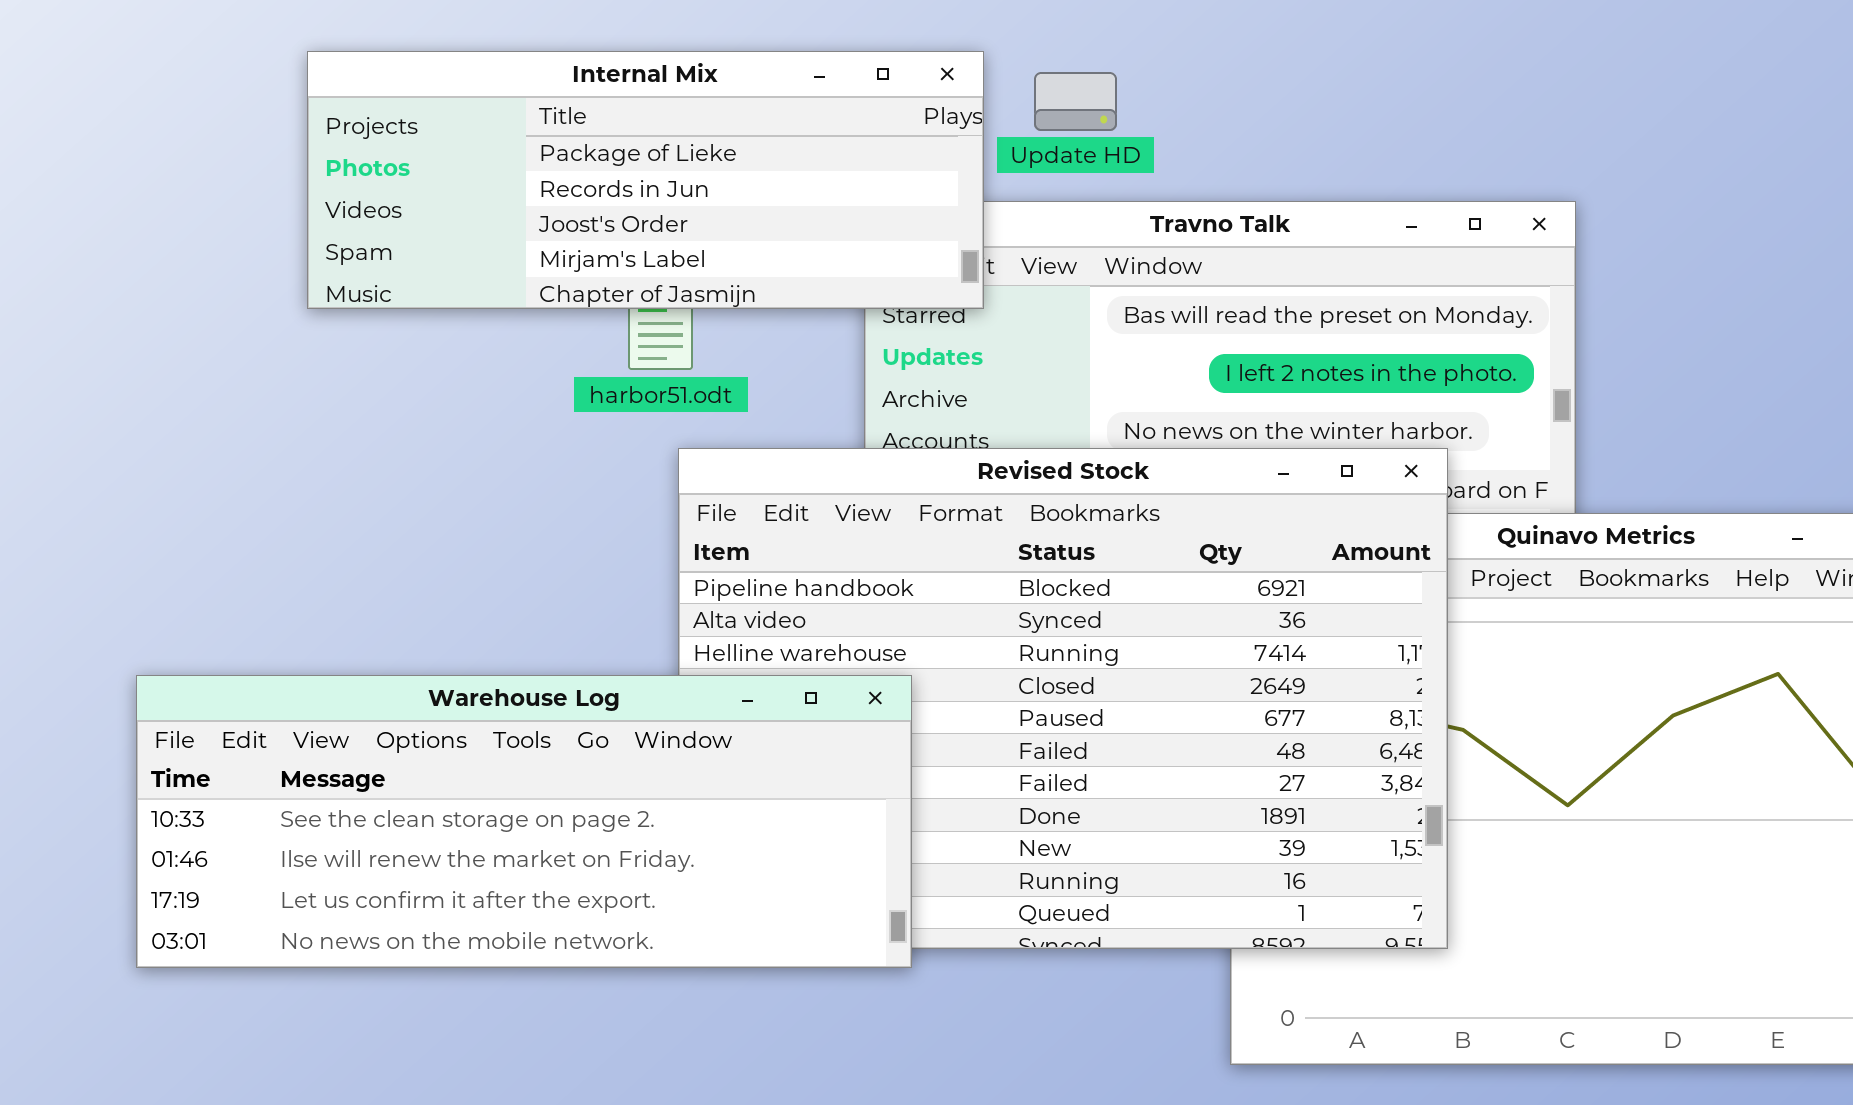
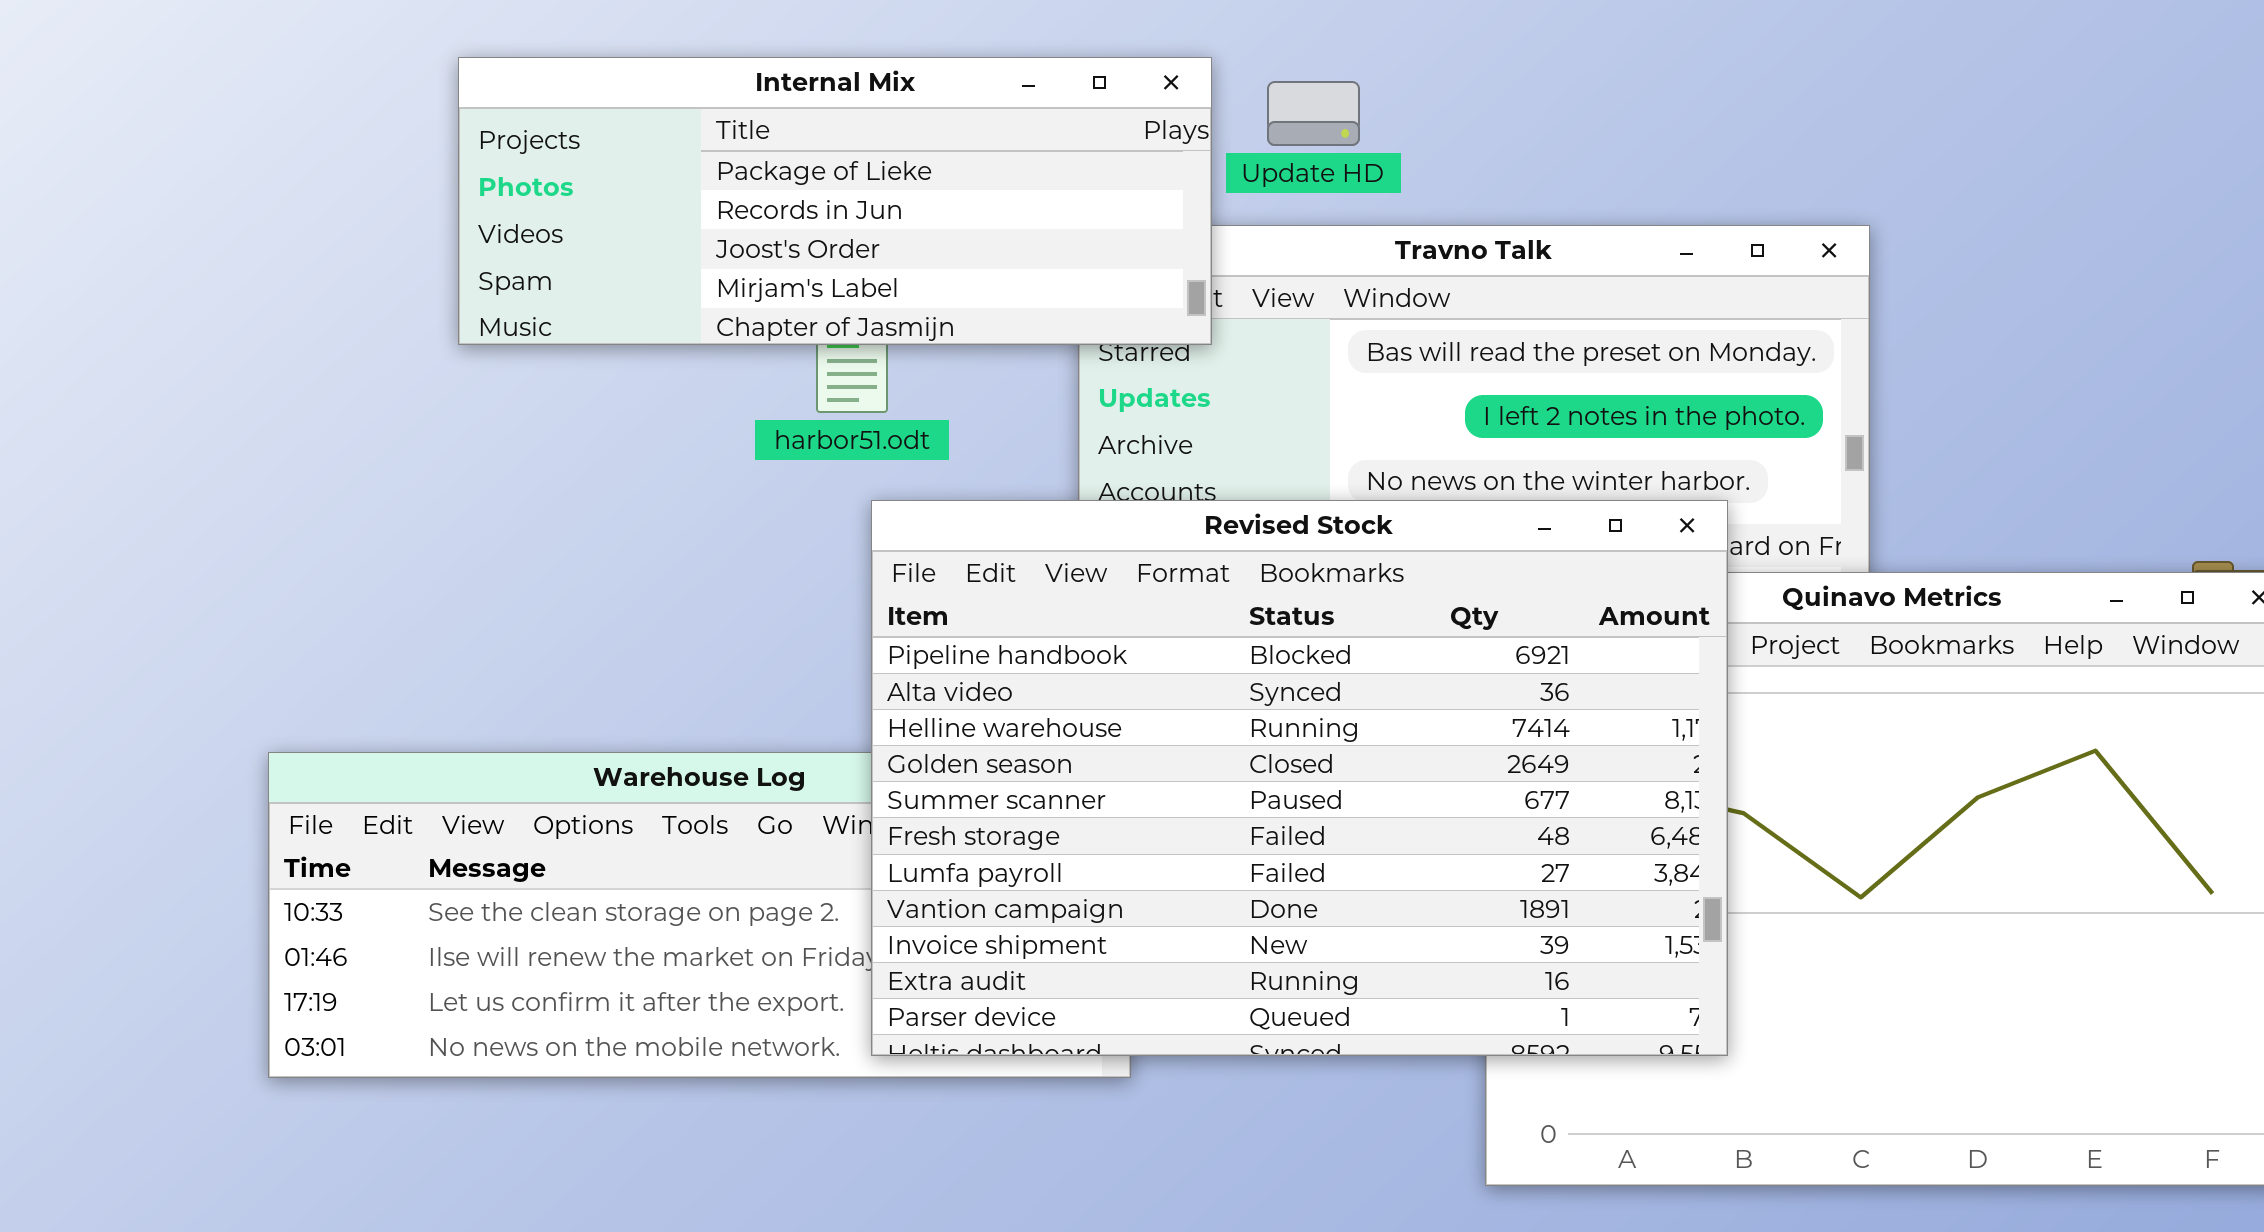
Revised Stock: [678,448,1448,949] -> [871,500,1728,1056], raised

